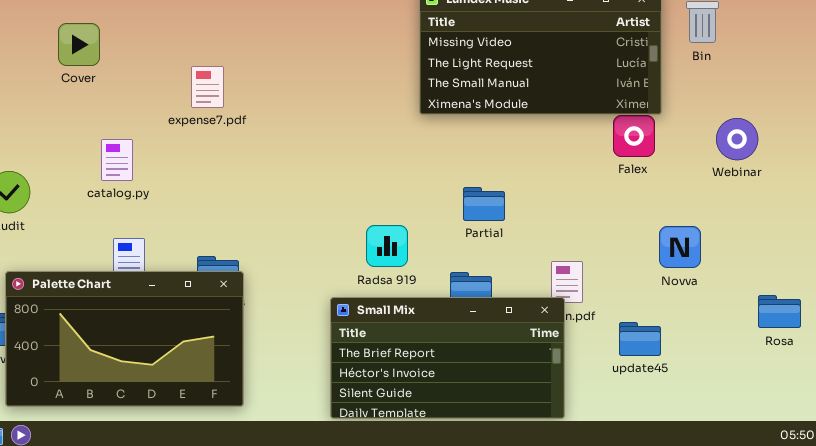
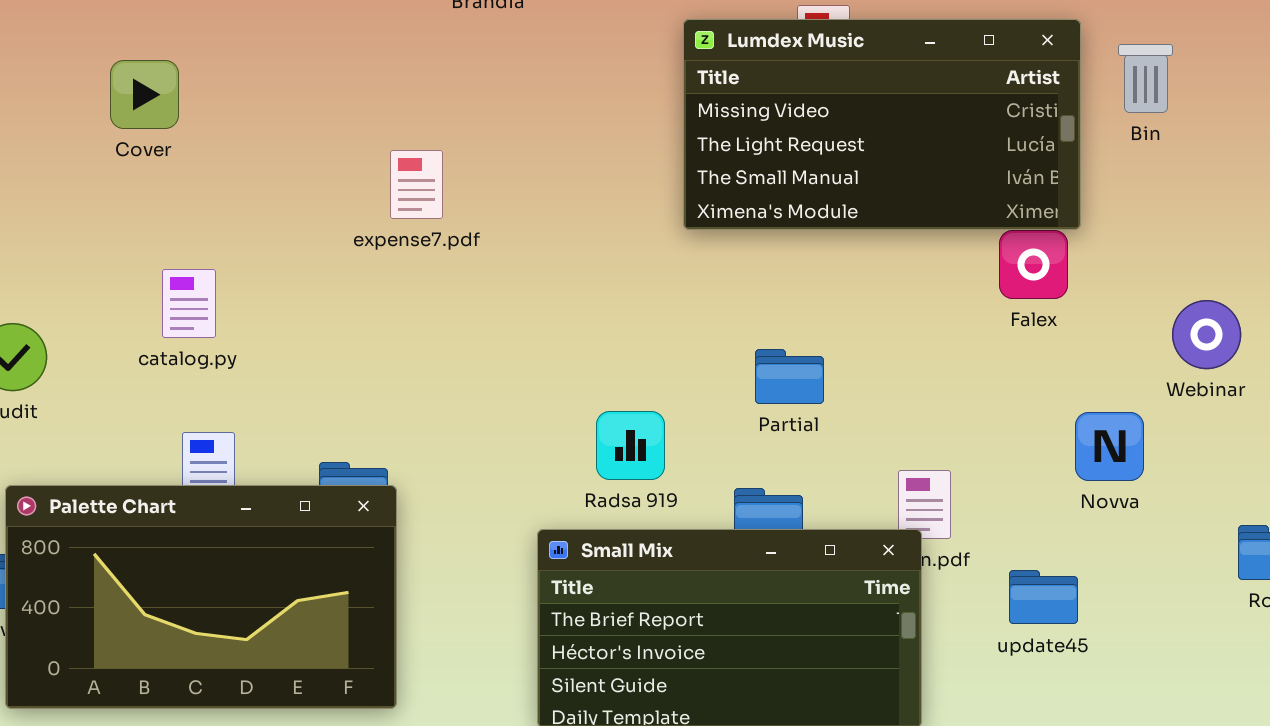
Cover: [58,23,100,66] -> [110,60,179,129], moved
expense7.pdf: [191,66,224,108] -> [390,150,443,219], moved
Webinar: [716,118,758,160] -> [1172,300,1241,369], moved

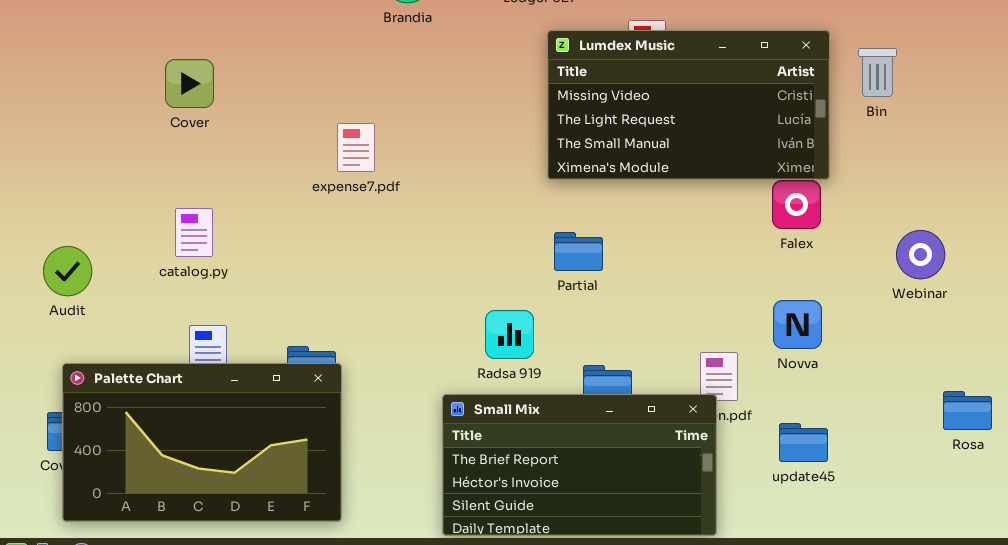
Cover: [110,60,179,129] -> [165,59,214,108], moved
Partial: [755,349,824,404] -> [554,232,603,271], moved
Novva: [1075,412,1144,481] -> [773,300,822,349], moved

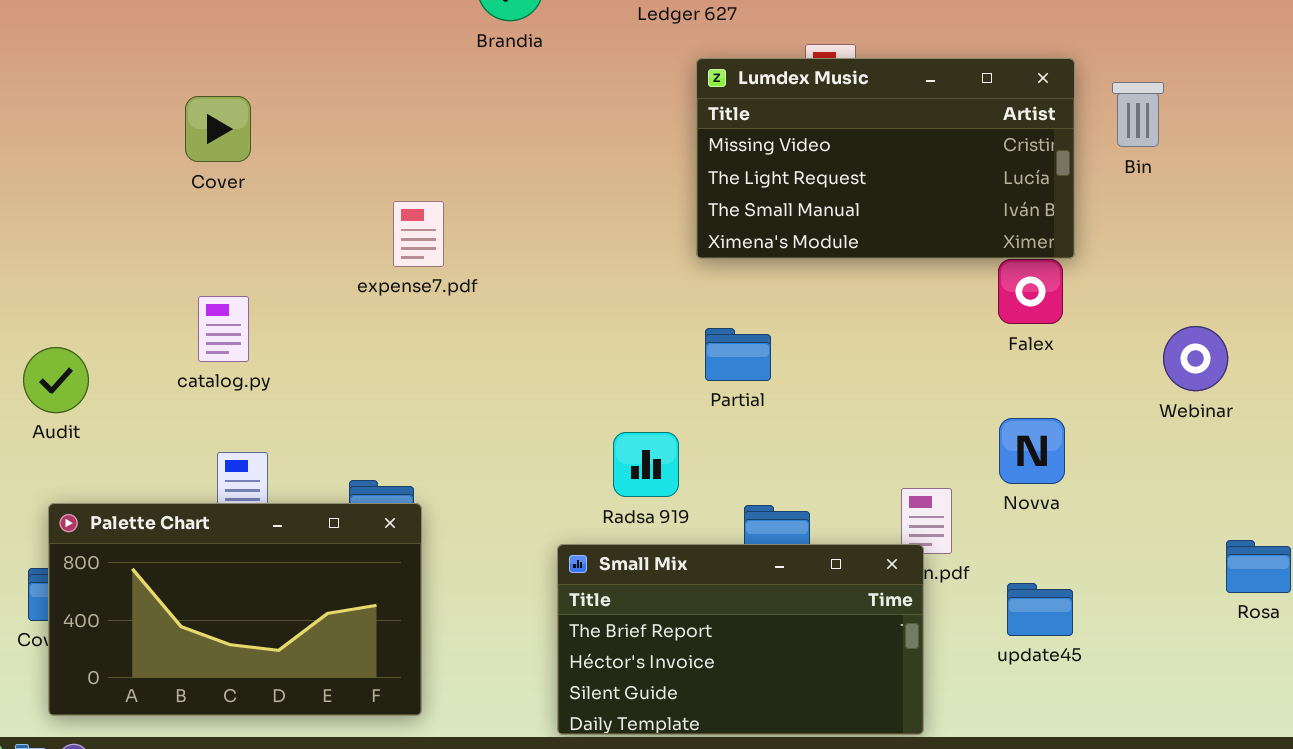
expense7.pdf: [337,123,375,172] -> [393,201,444,267], moved

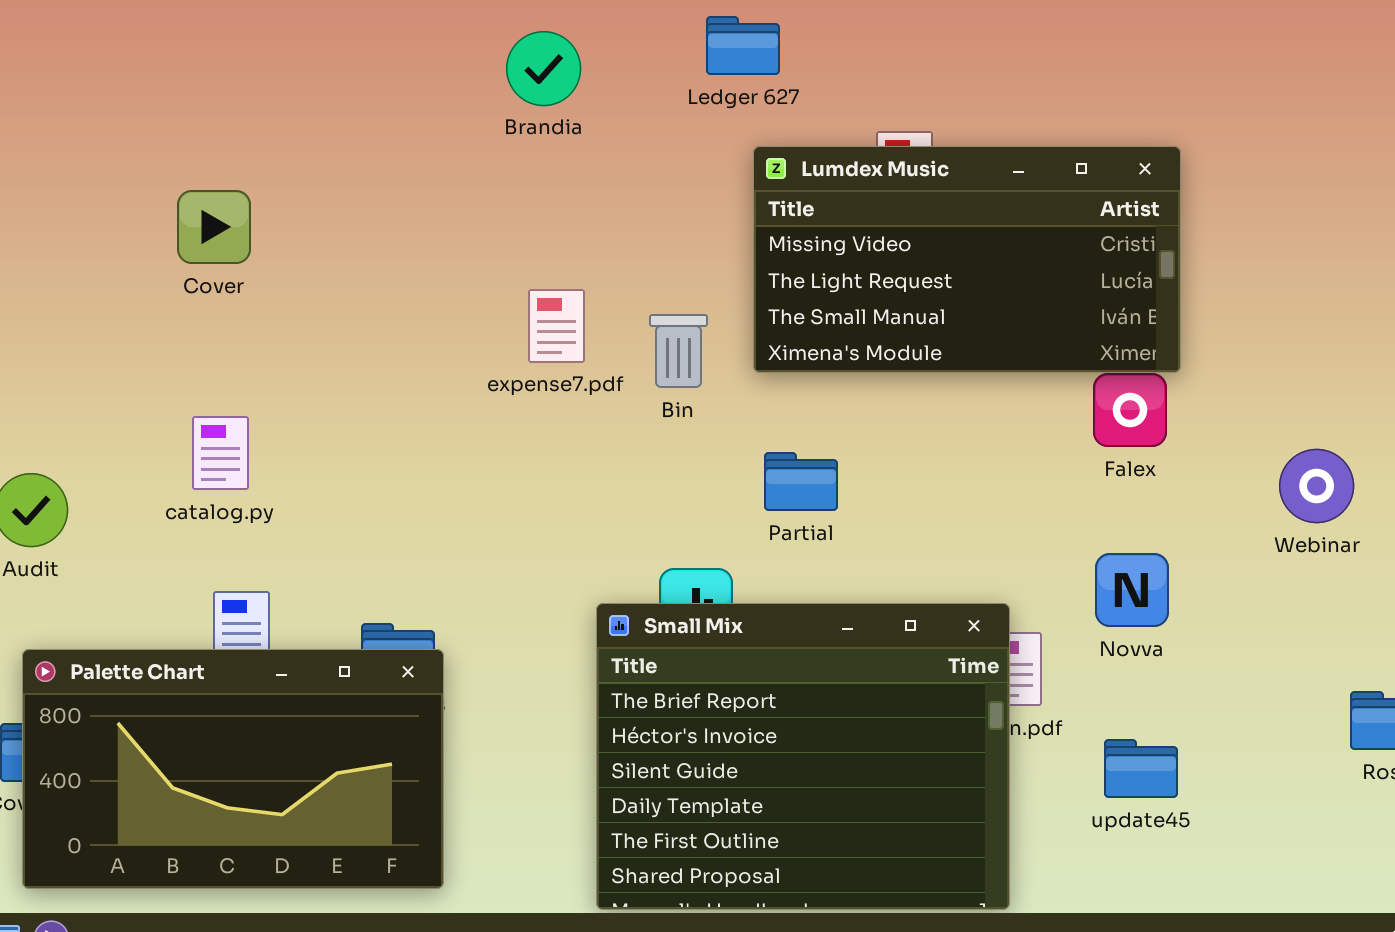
Bin: [1112,82,1164,147] -> [649,314,708,388], moved
expense7.pdf: [393,201,444,267] -> [528,289,585,363], moved
Small Mix: [557,544,924,735] -> [596,603,1010,910], resized

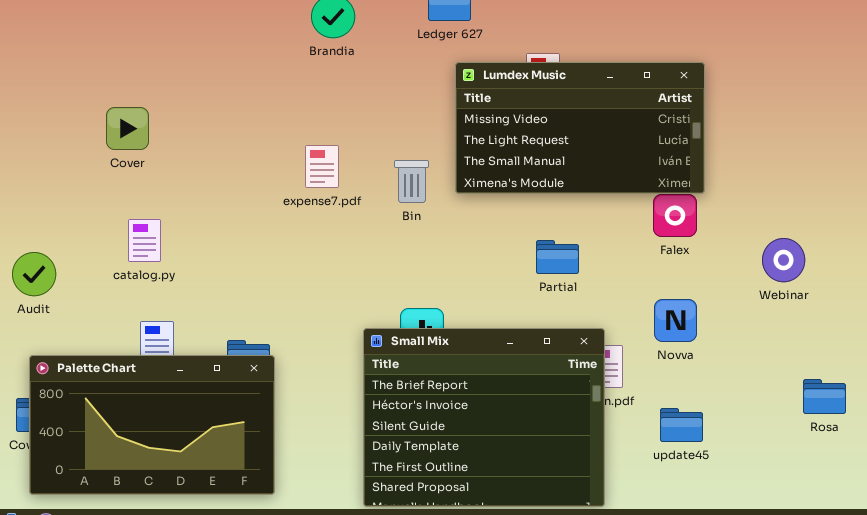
Cover: [177,190,251,264] -> [106,107,149,150], moved
expense7.pdf: [528,289,585,363] -> [305,145,339,188], moved
Partial: [764,452,838,511] -> [536,240,579,274], moved

